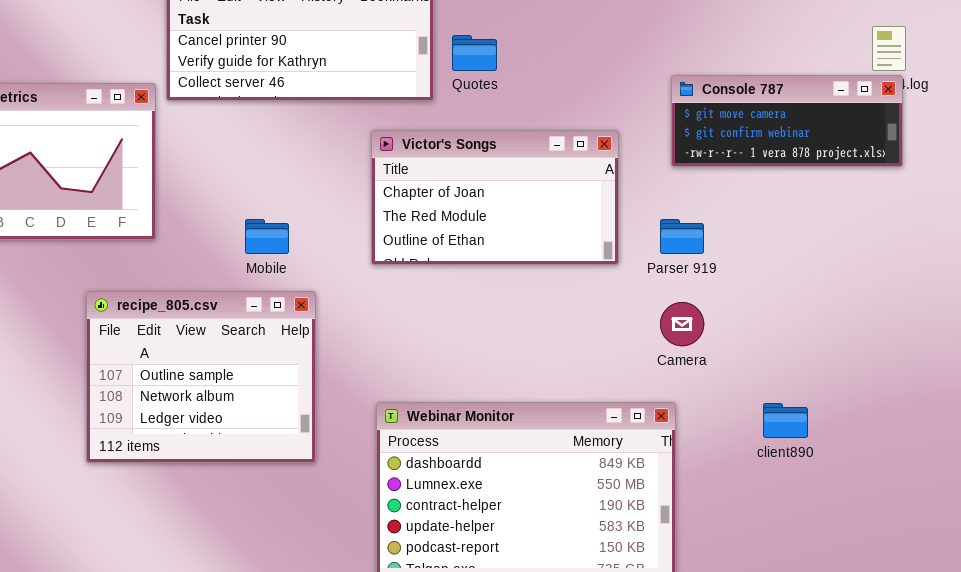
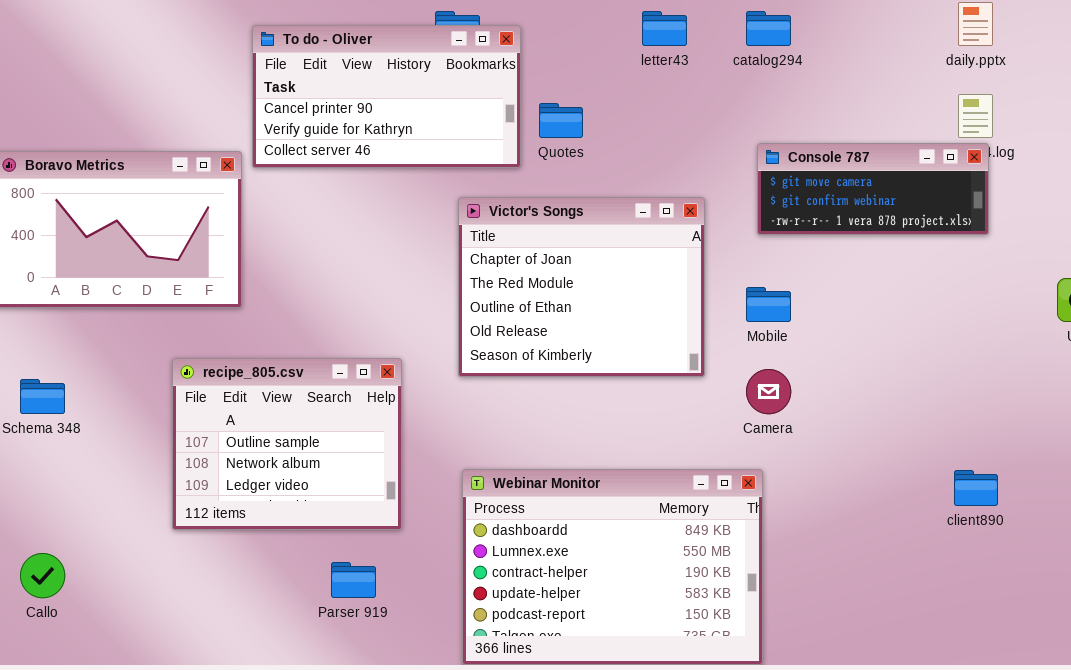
Victor's Songs: [371,130,619,265] -> [458,197,705,377], resized
Mobile: [245,219,289,254] -> [746,287,791,322], moved
Parser 919: [660,219,704,254] -> [331,562,376,598], moved
client890: [763,403,808,438] -> [954,470,998,506], moved

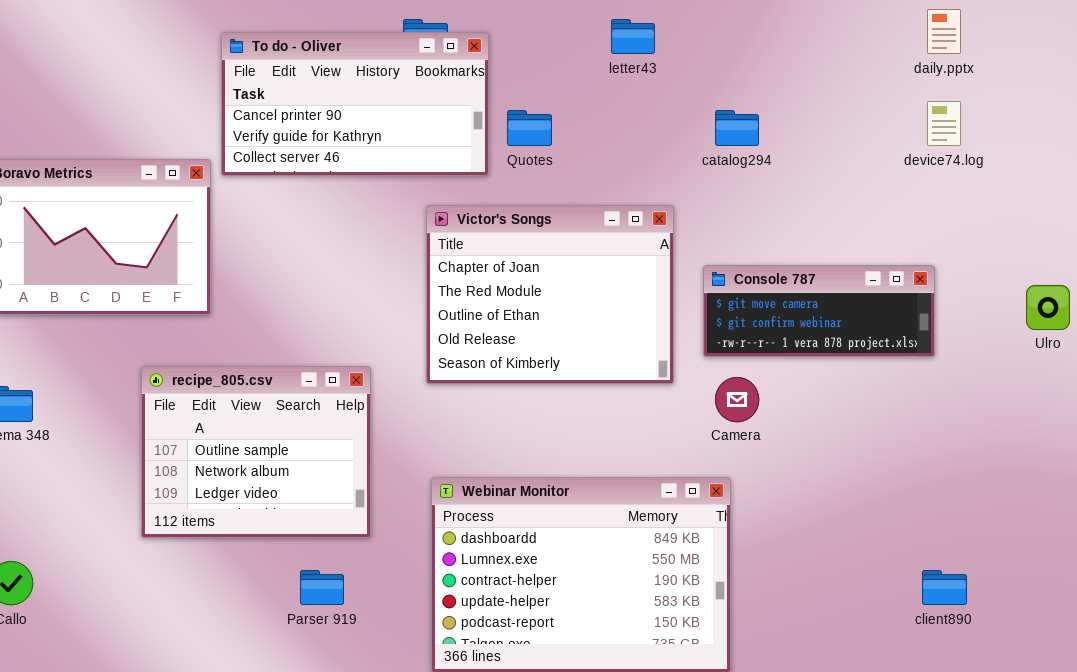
catalog294: [746,11,791,46] -> [715,110,759,146], moved
Console 787: [757,143,989,235] -> [703,265,935,357], moved
client890: [954,470,998,506] -> [922,570,967,605], moved

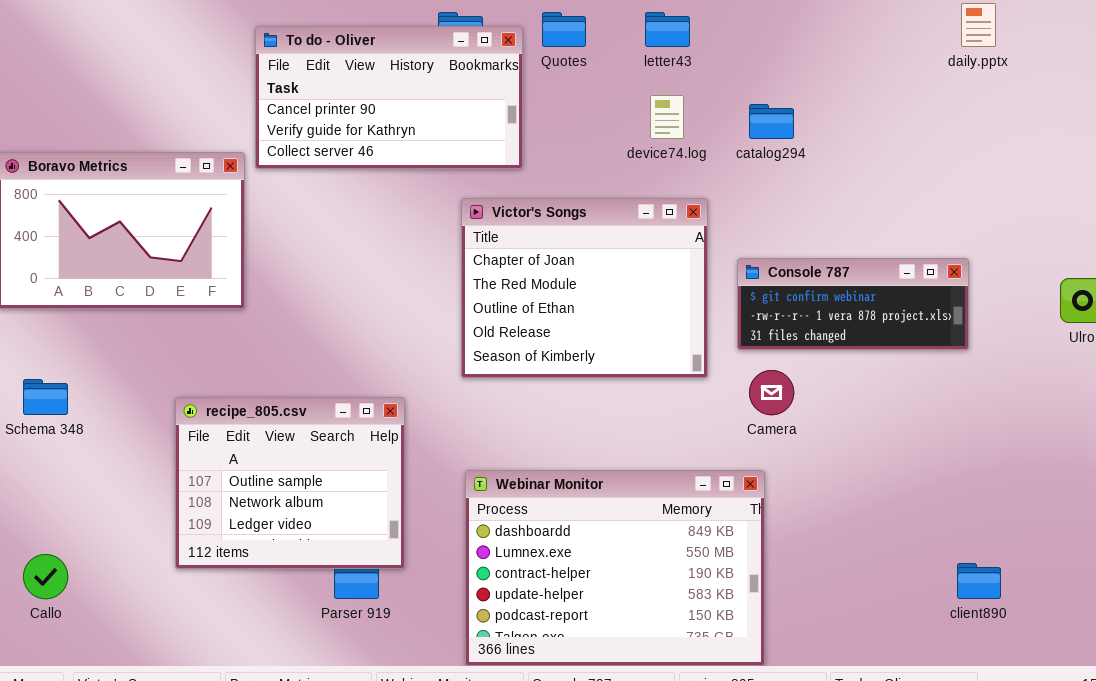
device74.log: [927,101,961,146] -> [650,95,684,139], moved
Quotes: [507,110,552,146] -> [542,12,586,47], moved
Console 787: [703,265,935,357] -> [737,258,969,350], scrolled down 1 row
recipe_805.csv: [141,366,371,538] -> [175,397,405,569], moved

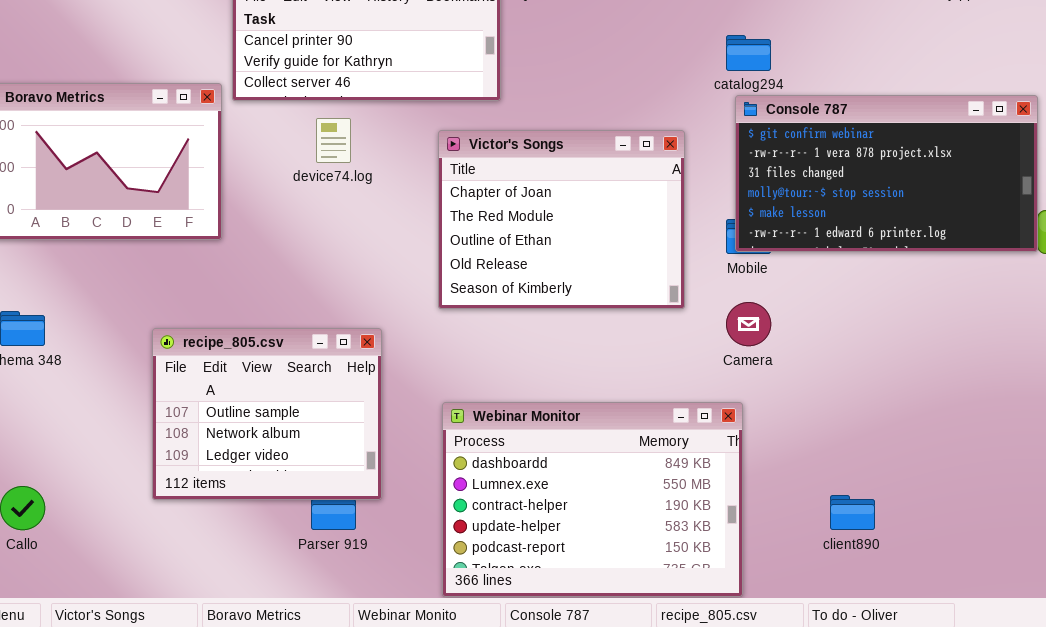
device74.log: [650,95,684,139] -> [316,118,351,163], moved
Console 787: [737,258,969,350] -> [735,95,1038,252], moved, resized
client890: [957,563,1001,599] -> [830,495,875,530], moved

